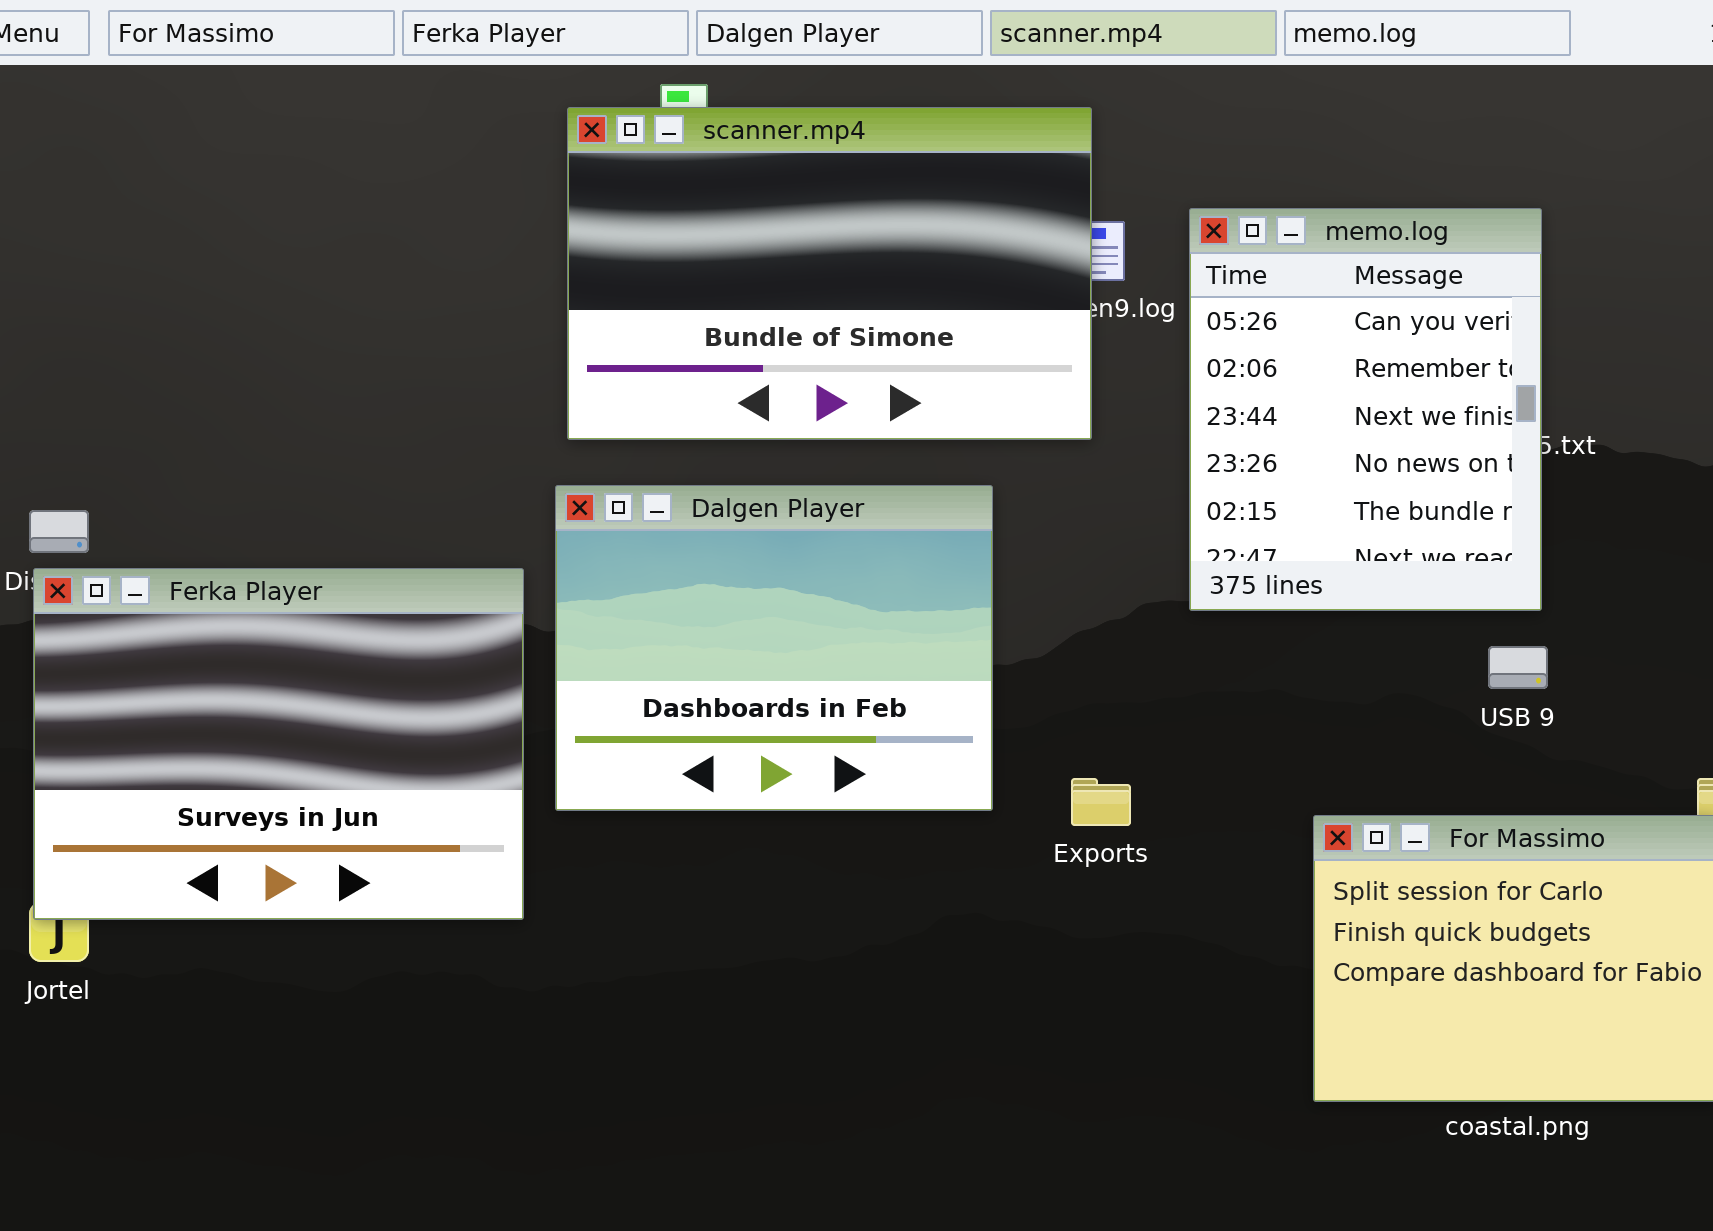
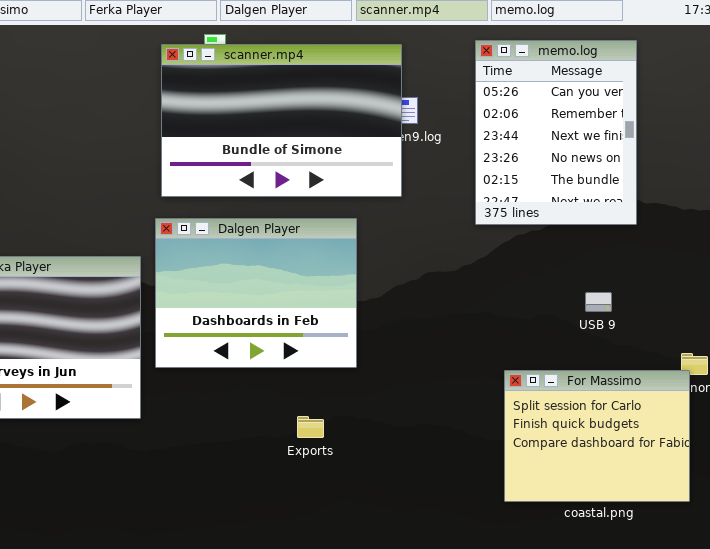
memo.log: [1189,208,1542,611] -> [475,40,637,225], moved
Exports: [1071,778,1131,826] -> [297,416,324,438], moved

